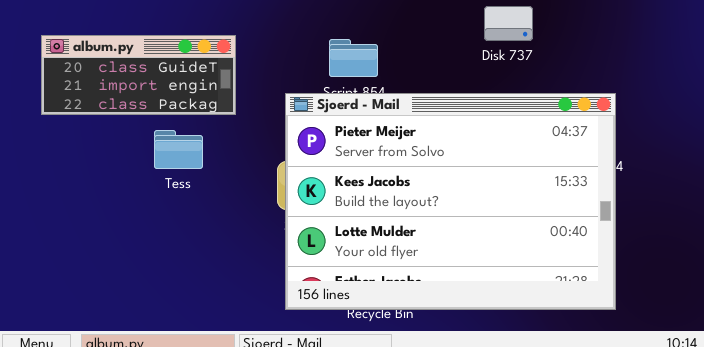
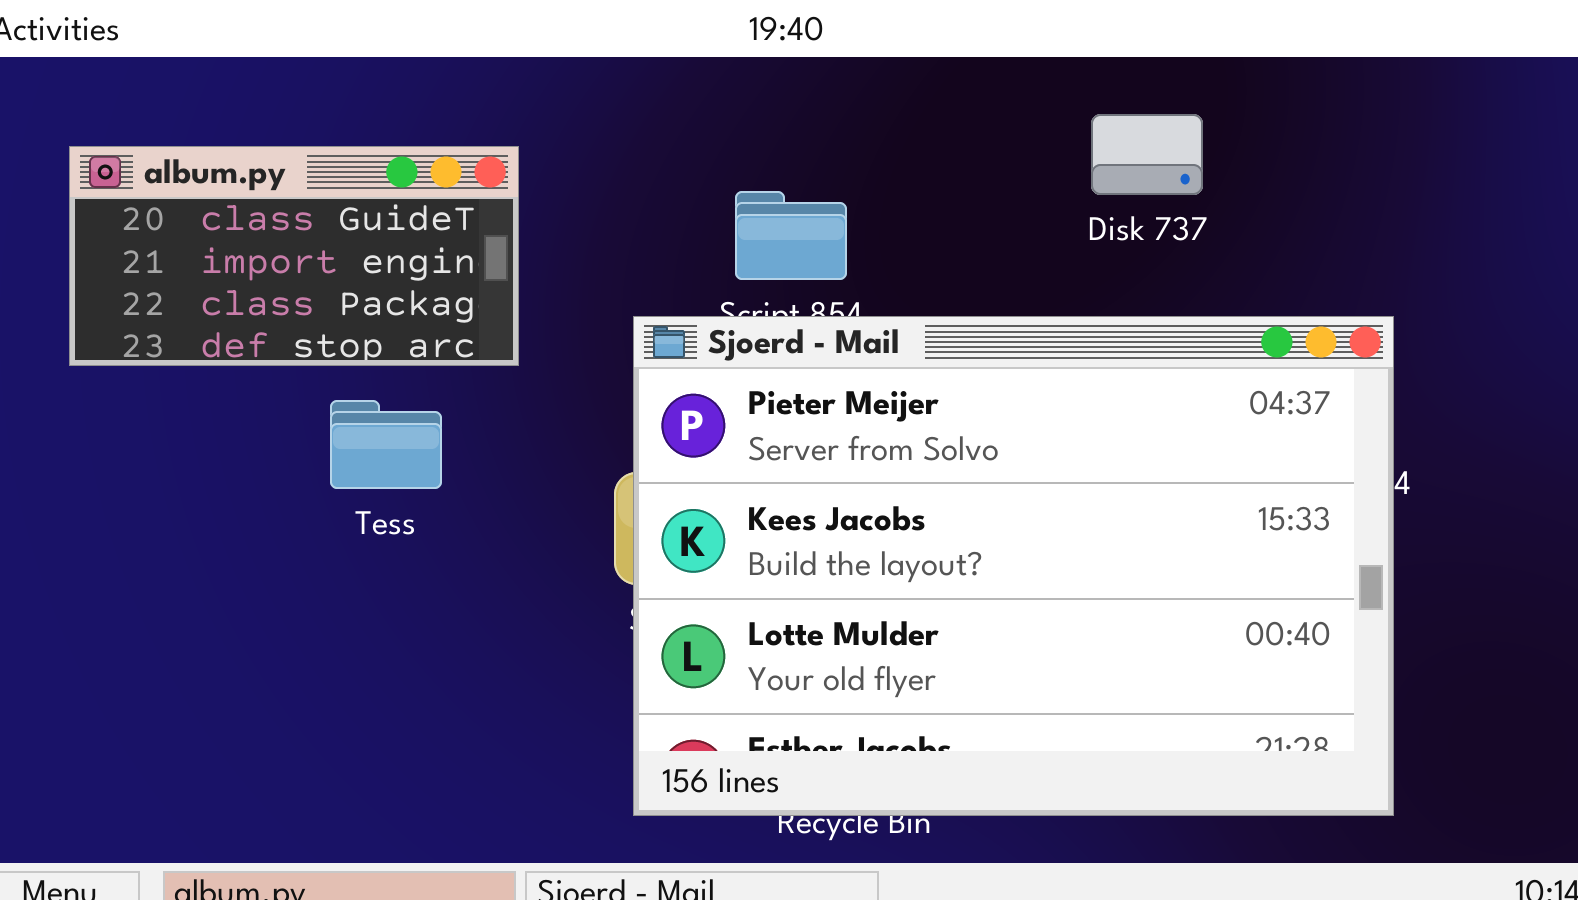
album.py: [41,35,236,115] -> [69,146,519,366], resized

